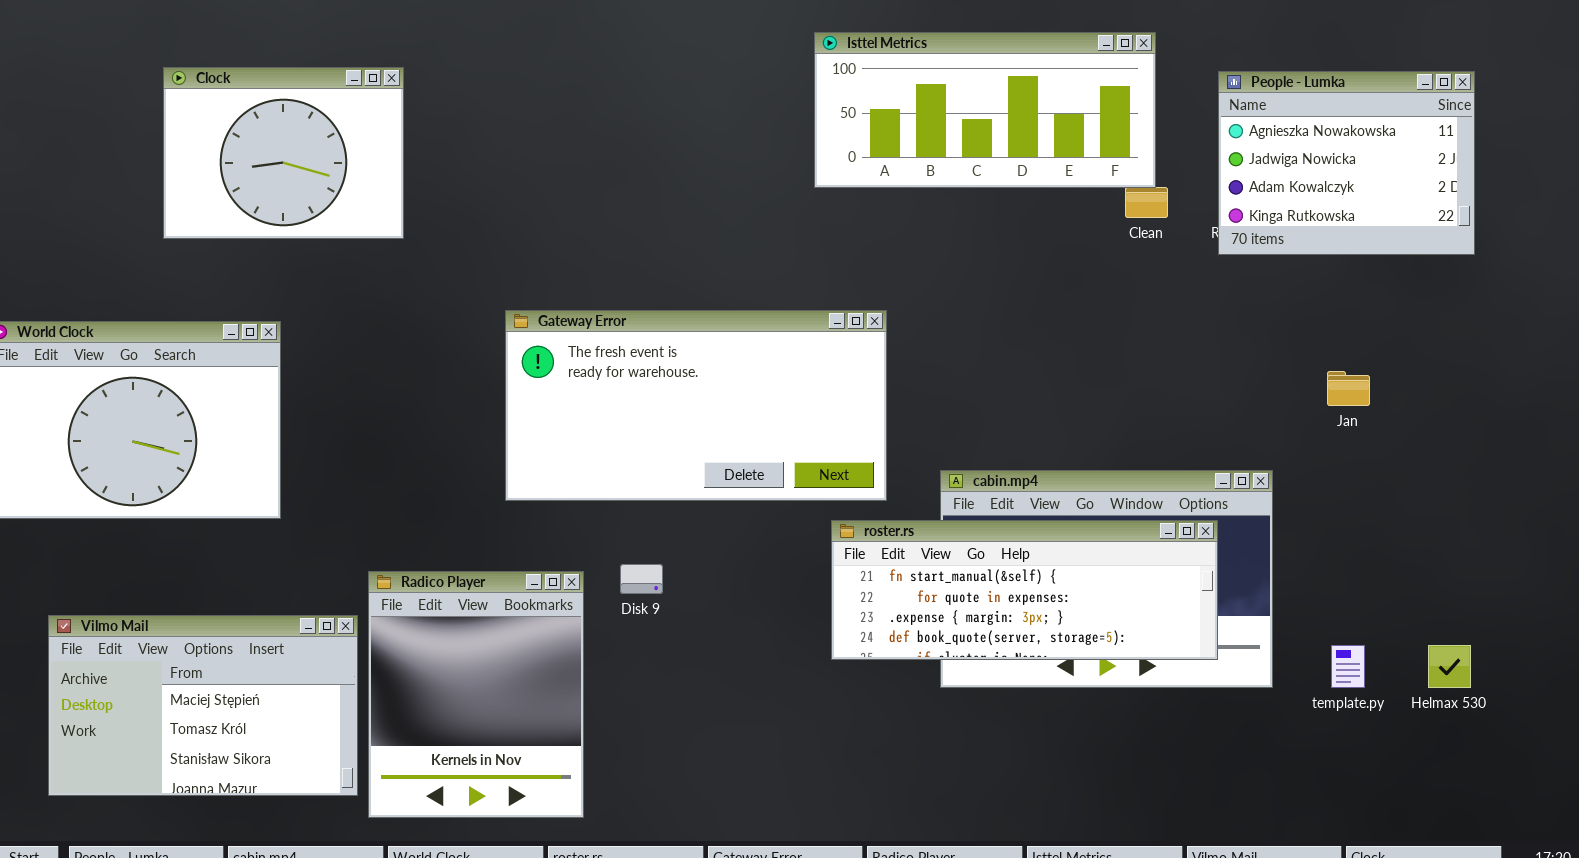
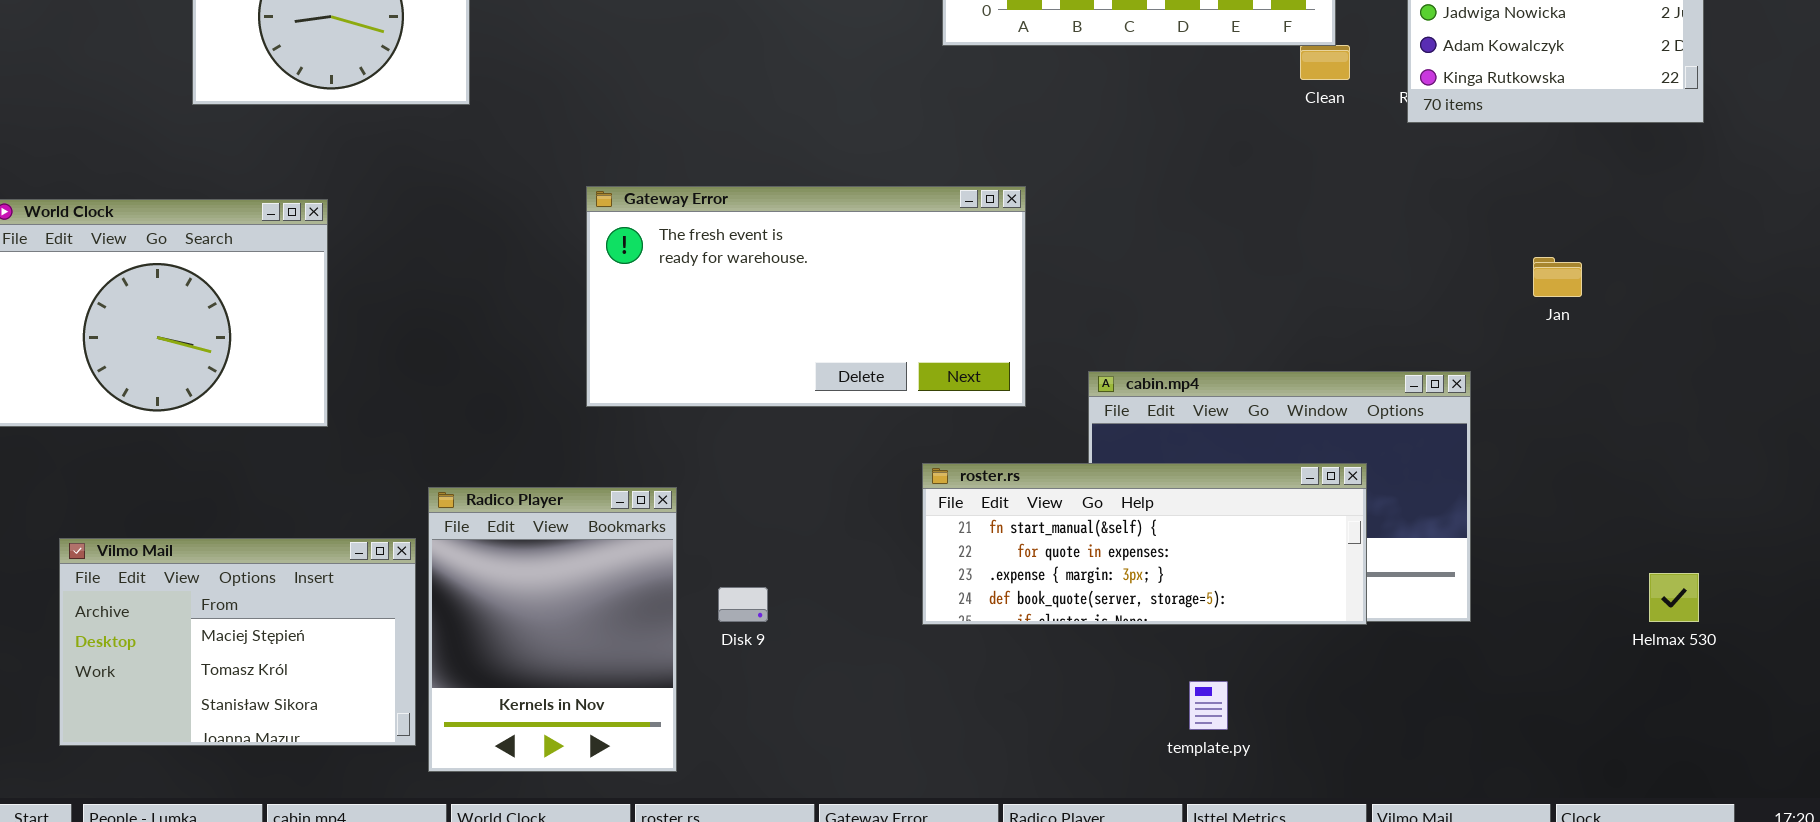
roster.rs: [831,520,1218,660] -> [922,463,1367,625], moved
Disk 9: [620,564,663,594] -> [718,587,768,622], moved
template.py: [1331,645,1365,688] -> [1189,681,1228,730], moved

